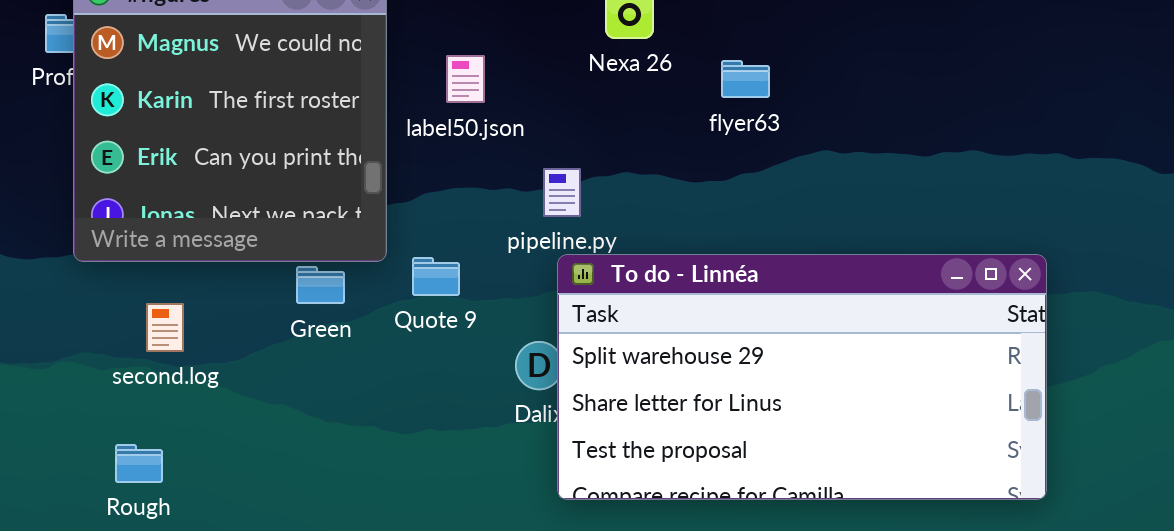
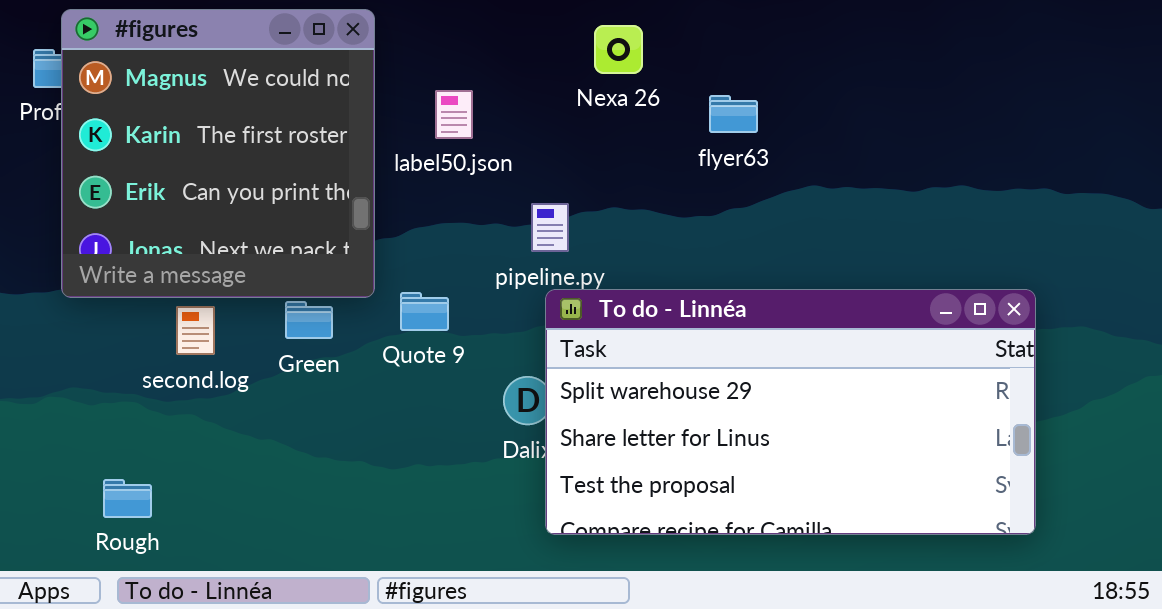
second.log: [146,303,184,352] -> [176,306,215,355], moved

